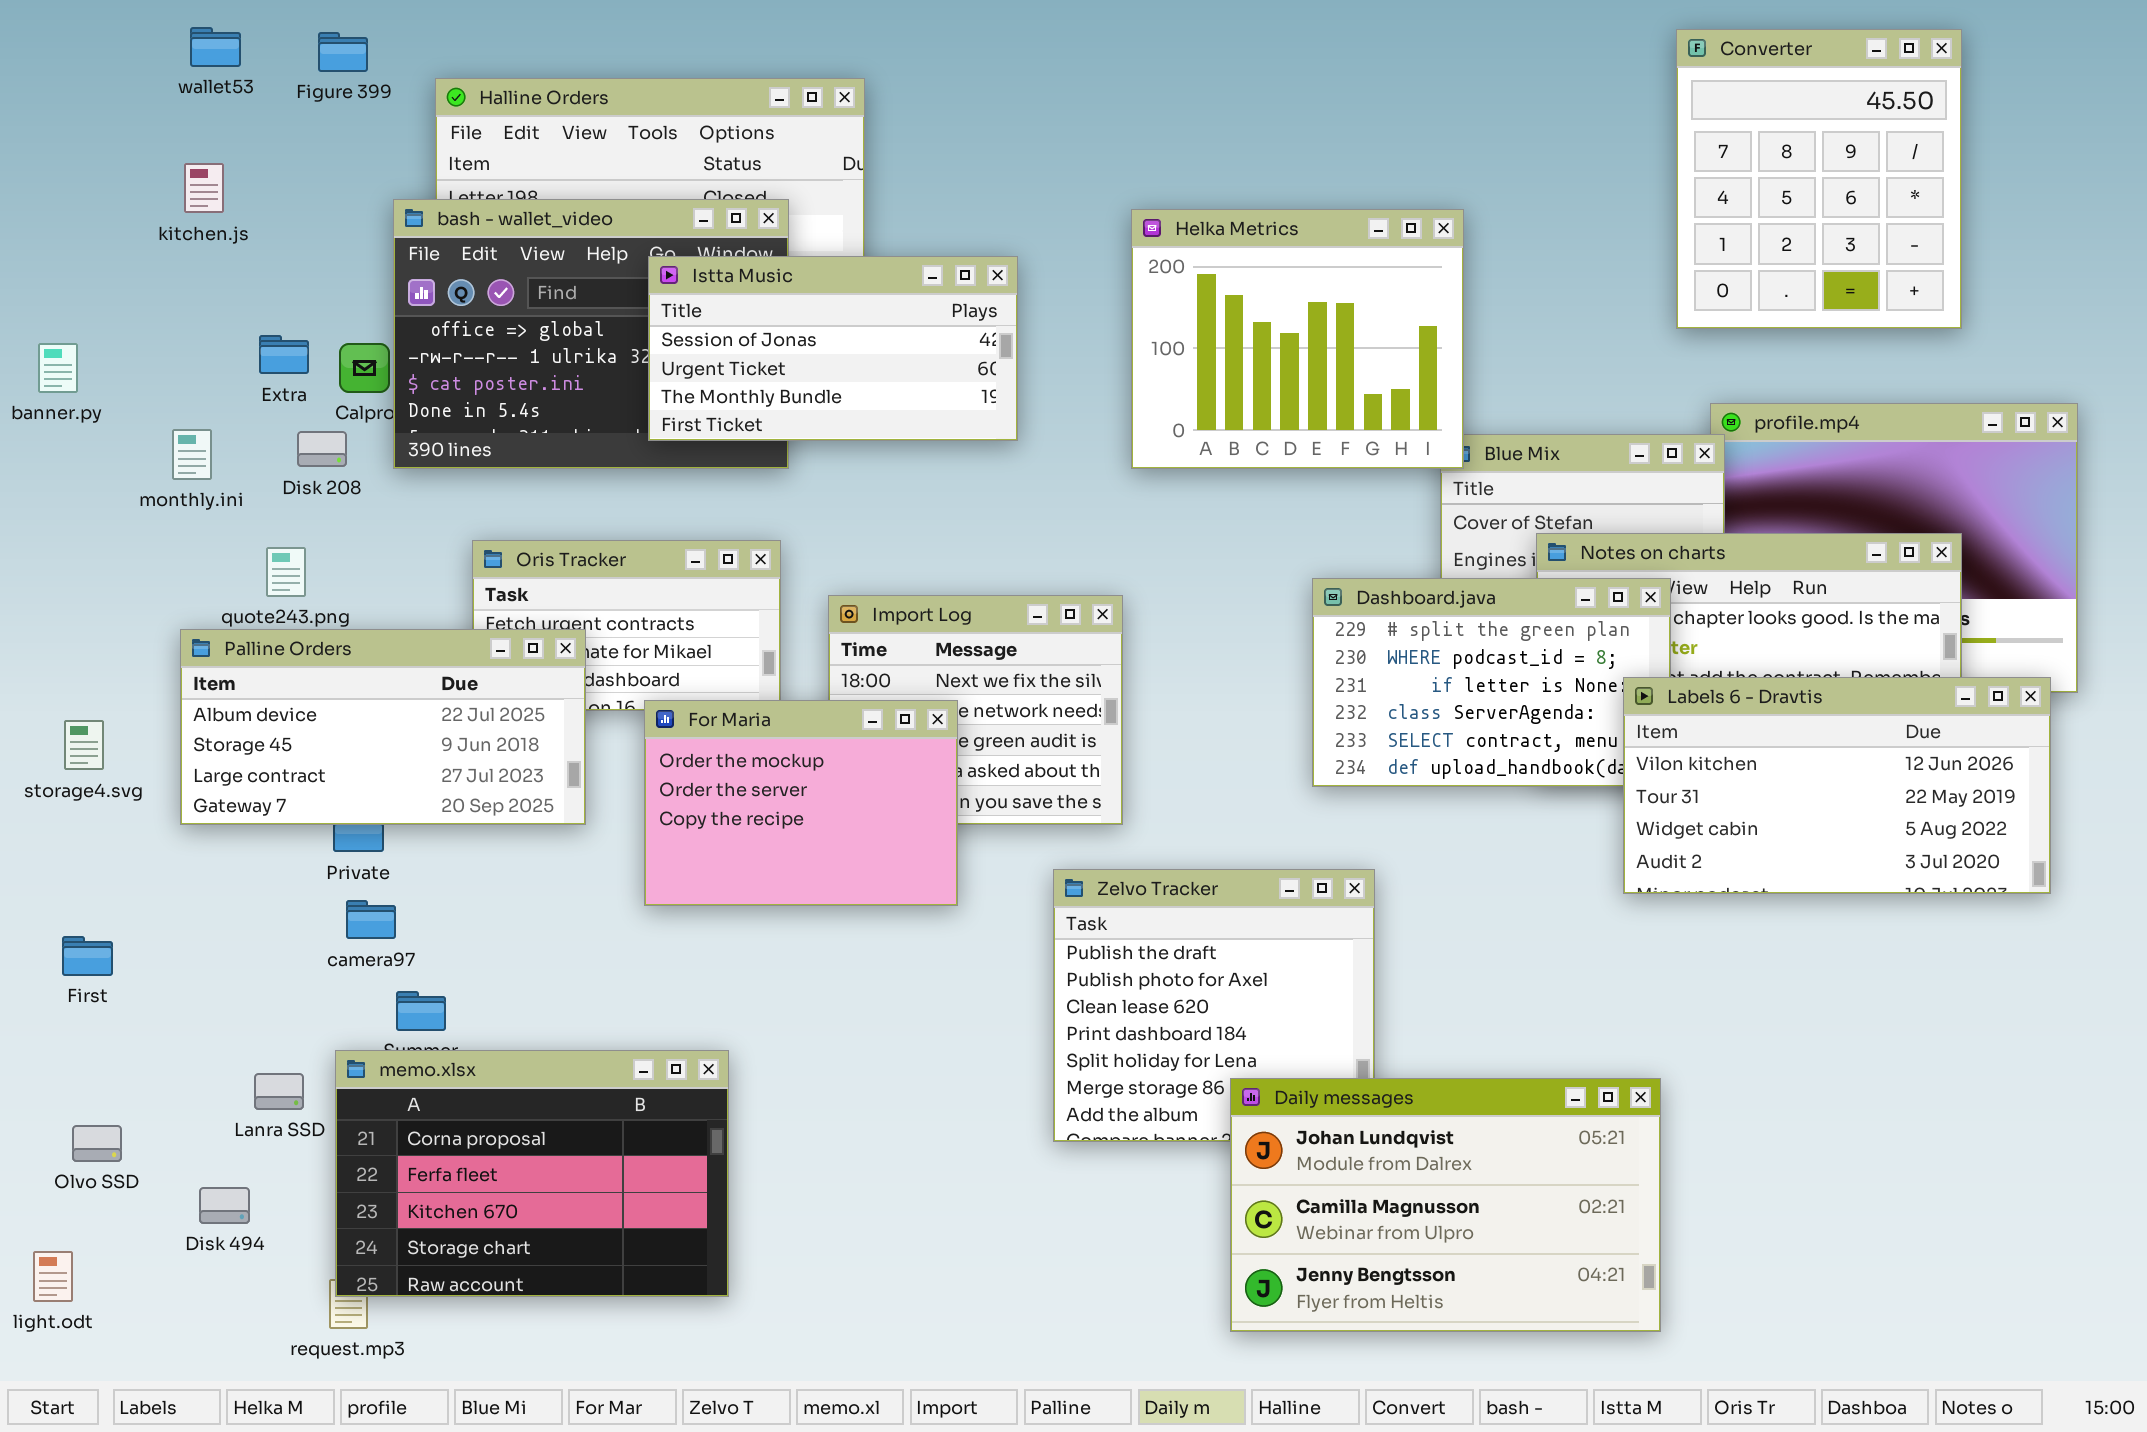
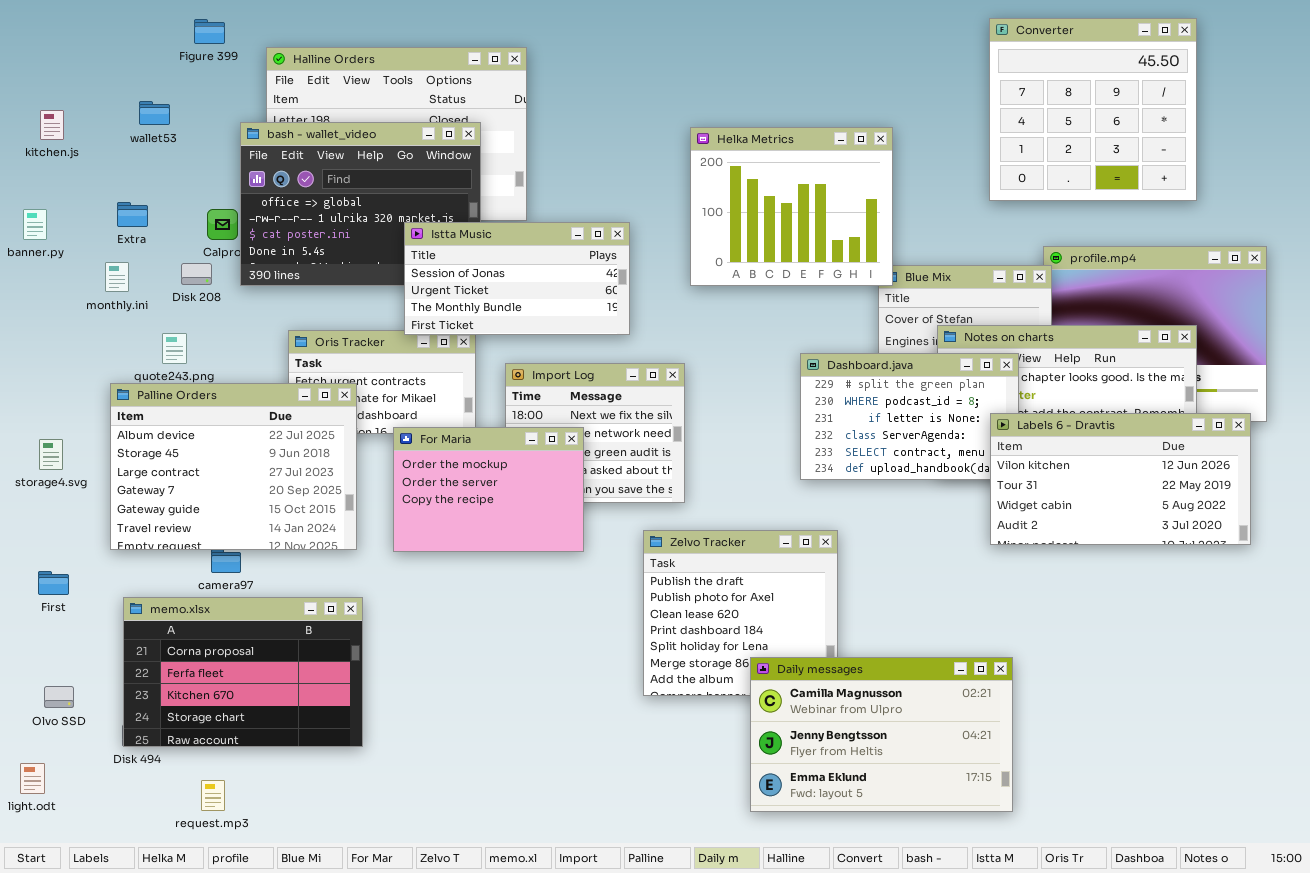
wallet53: [190,27,241,67] -> [139,101,170,125], moved
Converter: [1676,29,1962,329] -> [989,18,1197,201], resized
kitchen.js: [184,163,224,213] -> [40,110,64,140], moved
Istta Music: [648,256,1018,441] -> [404,222,630,335], moved
Extra: [259,335,309,374] -> [117,202,148,227], moved
Palline Orders: [180,629,586,825] -> [110,383,357,550], resized
memo.xlsx: [335,1050,729,1297] -> [123,597,363,747], moved
Daily messages: [1230,1078,1661,1332] -> [750,657,1013,812], scrolled down 1 row

